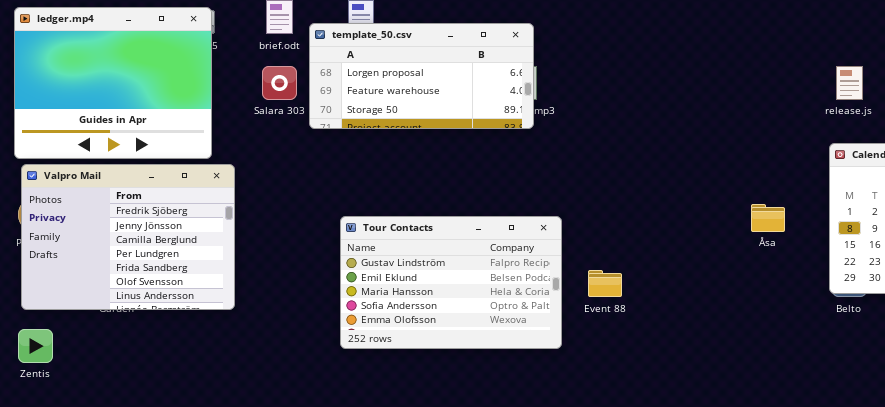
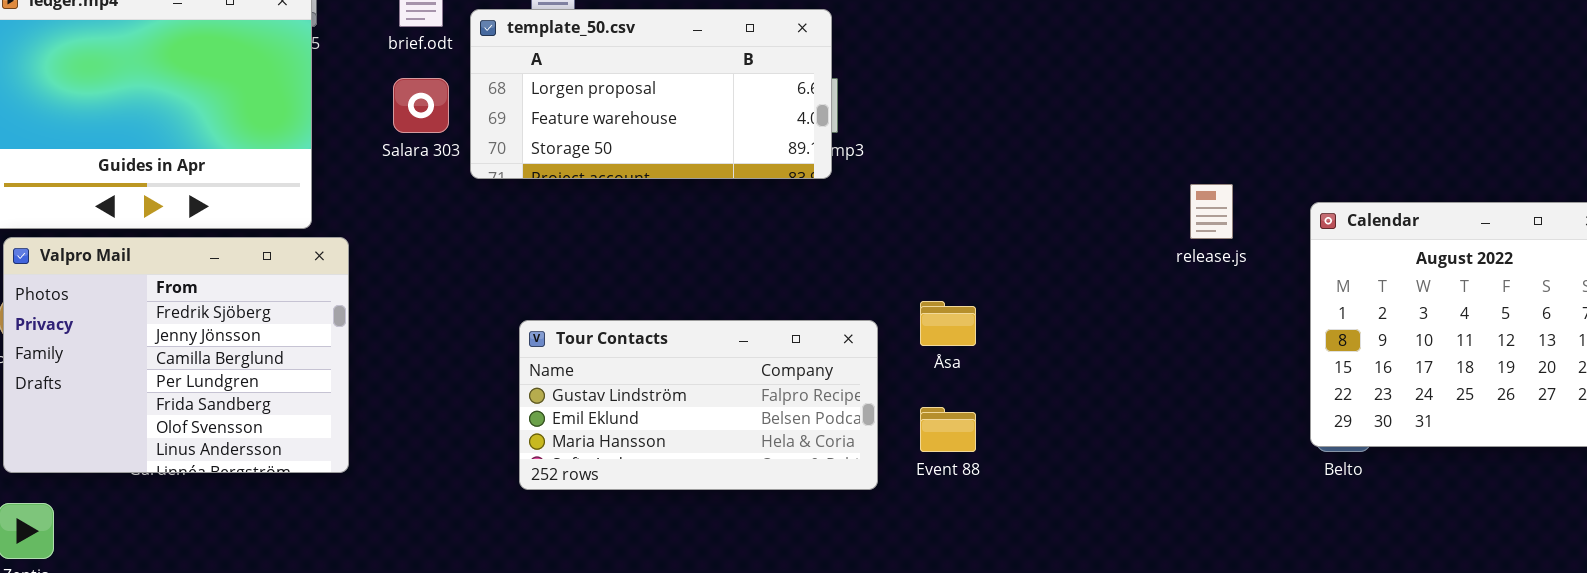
release.js: [836,66,863,100] -> [1190,184,1233,239], moved
Åsa: [751,204,785,232] -> [920,301,976,346], moved
Tour Contacts: [340,216,562,349] -> [519,320,878,490], resized

